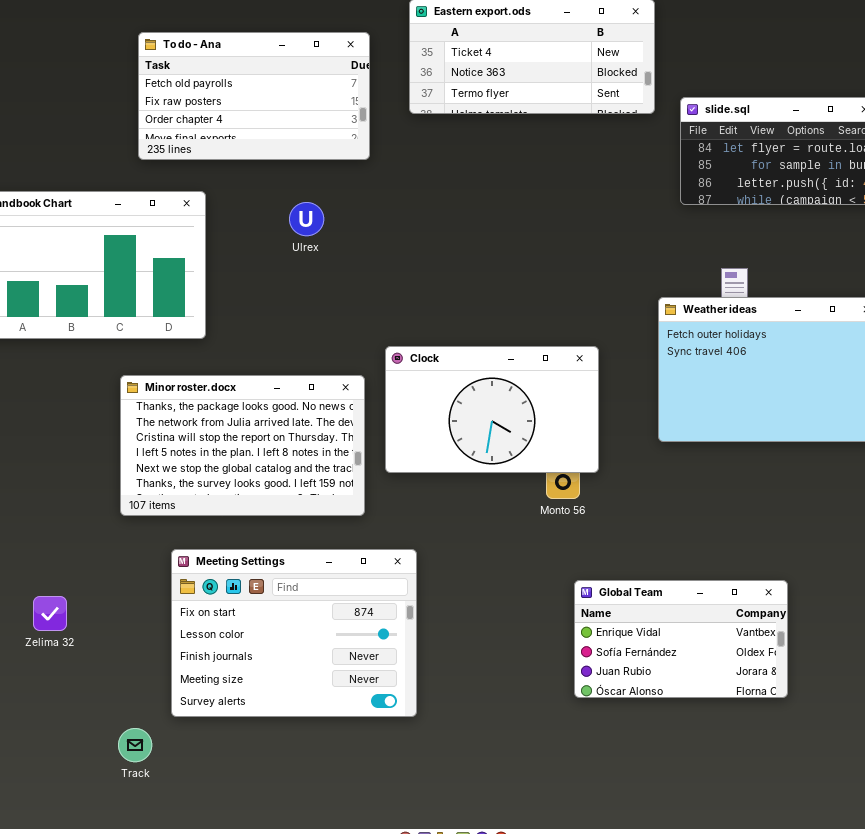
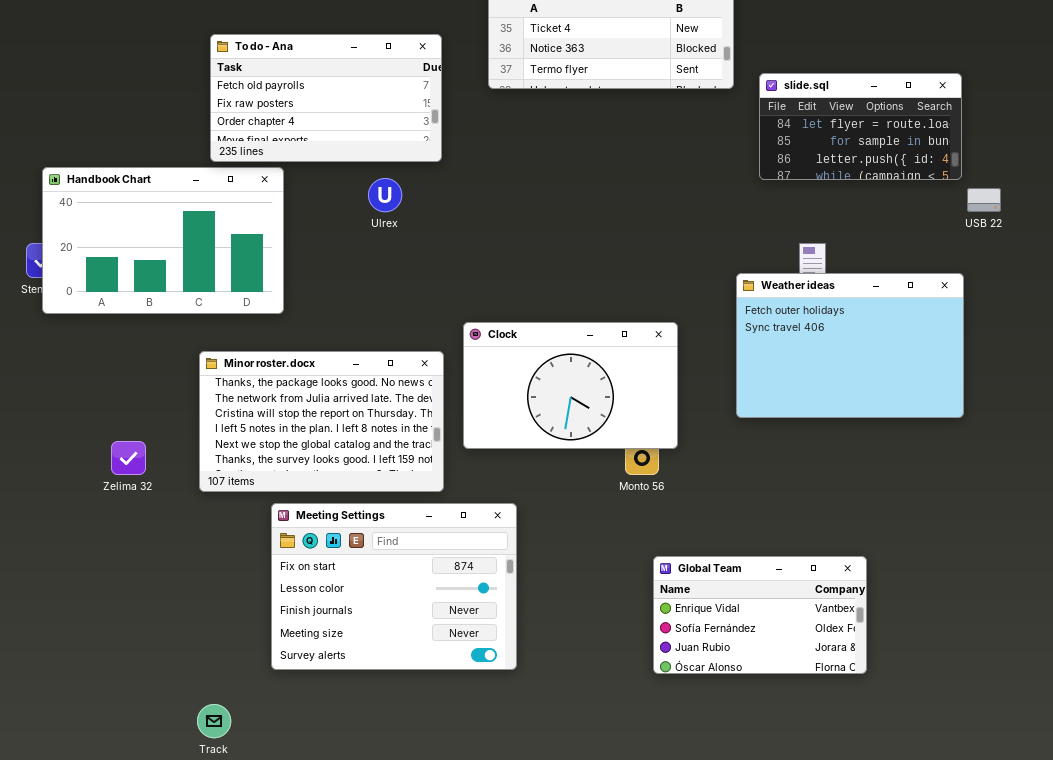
To do - Ana: [138,32,370,160] -> [210,34,442,162], moved
Meeting Settings: [171,549,417,717] -> [271,503,517,670], moved
Zelima 32: [33,596,67,631] -> [111,441,146,475], moved

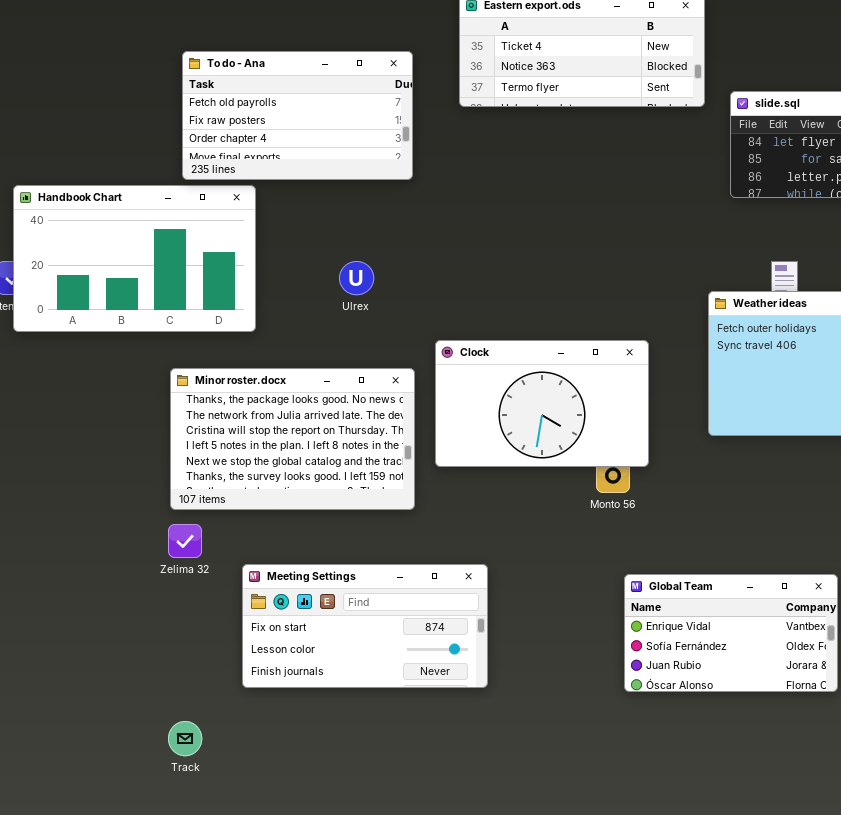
Ulrex: [368,178,402,212] -> [339,261,374,295], moved
Zelima 32: [111,441,146,475] -> [168,524,202,558], moved
Meeting Settings: [271,503,517,670] -> [242,564,488,688], resized

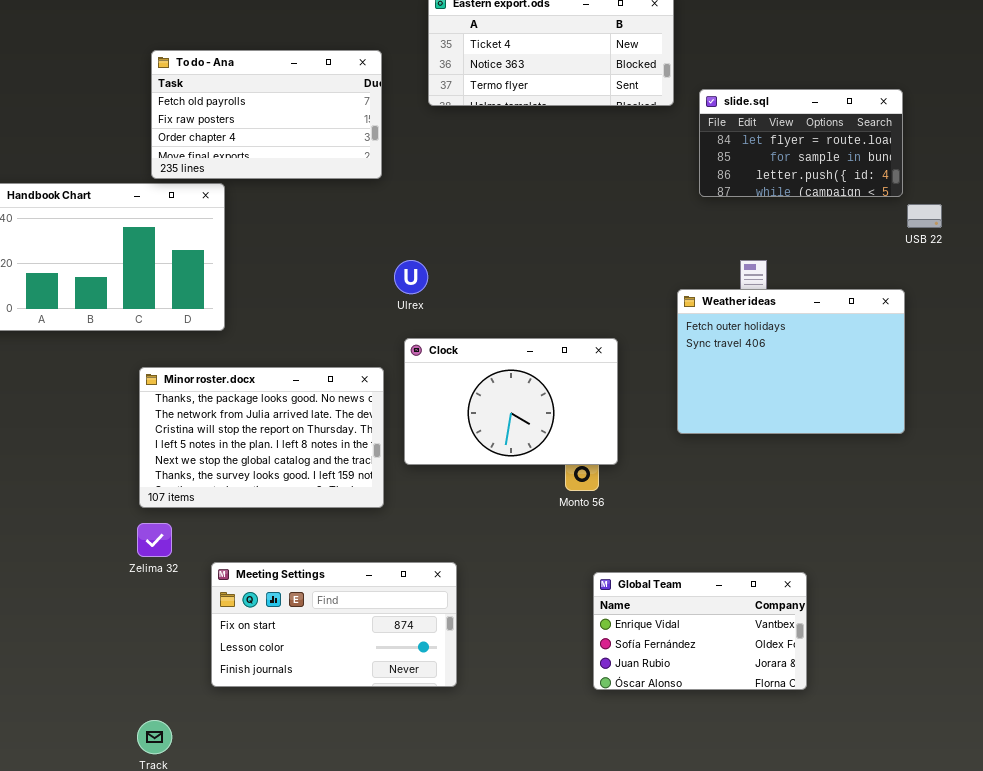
Ulrex: [339,261,374,295] -> [394,260,428,294], moved

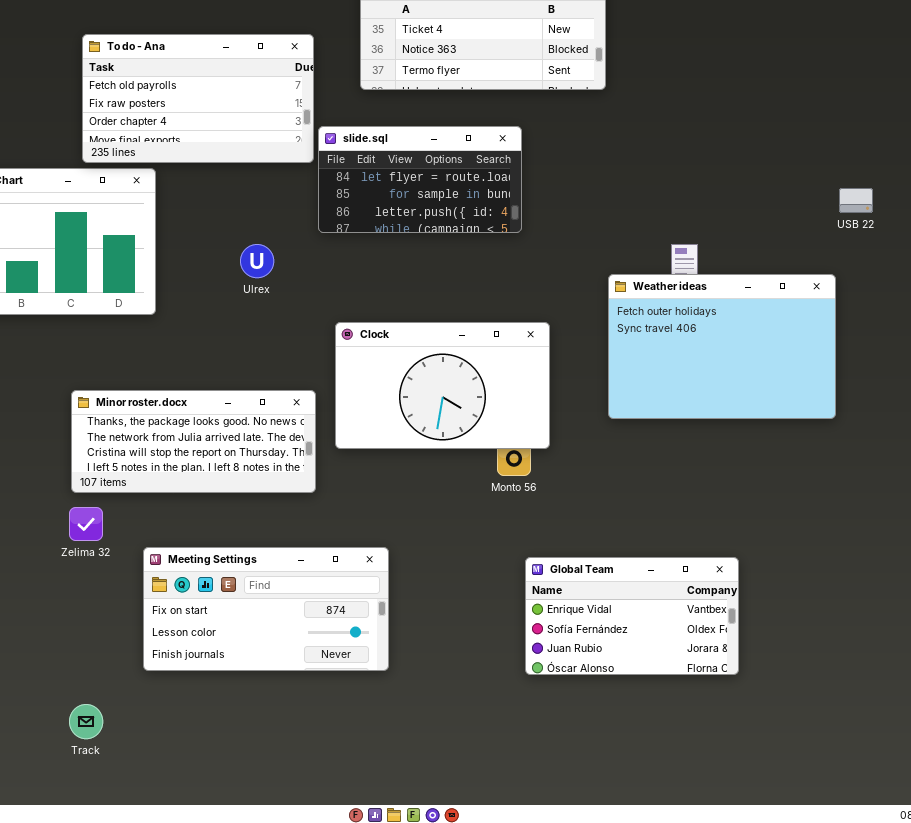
slide.sql: [699,89,903,197] -> [318,126,522,233], moved
Ulrex: [394,260,428,294] -> [240,244,274,278], moved
Minor roster.docx: [139,367,384,508] -> [71,390,316,493], resized

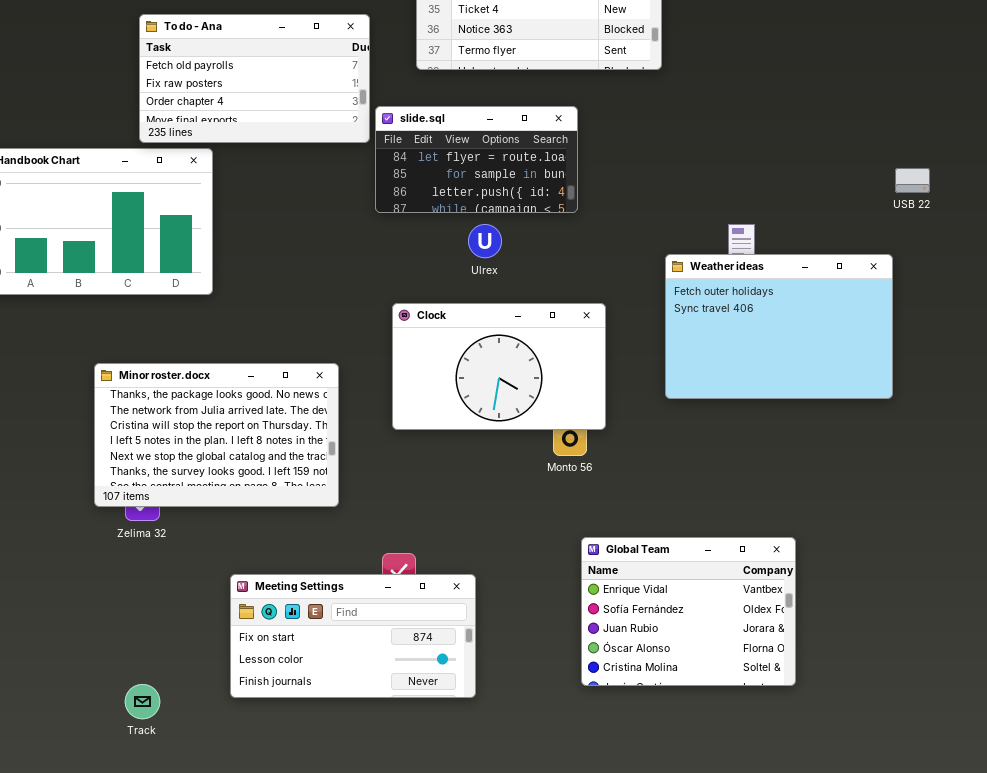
Ulrex: [240,244,274,278] -> [468,224,502,258], moved
Minor roster.docx: [71,390,316,493] -> [94,363,339,507], moved, resized
Meeting Settings: [143,547,389,671] -> [230,574,476,698], moved
Global Team: [525,557,739,675] -> [581,537,796,686], resized

